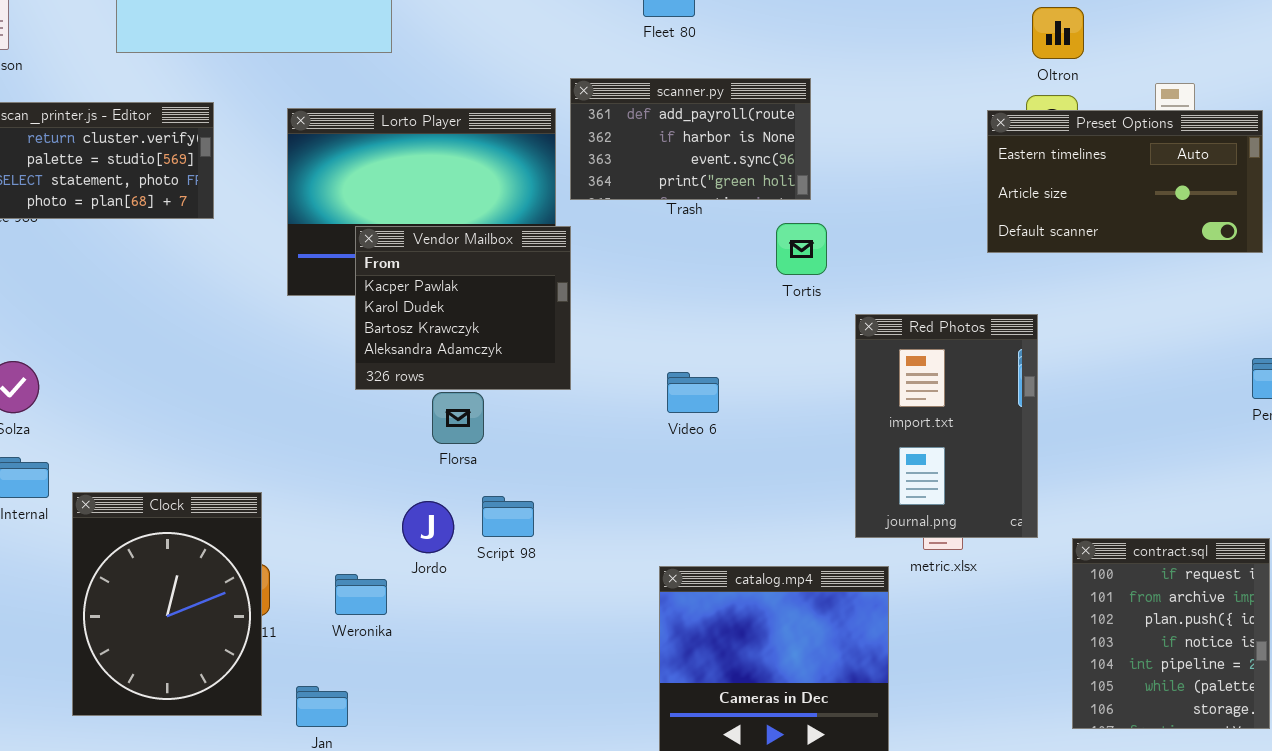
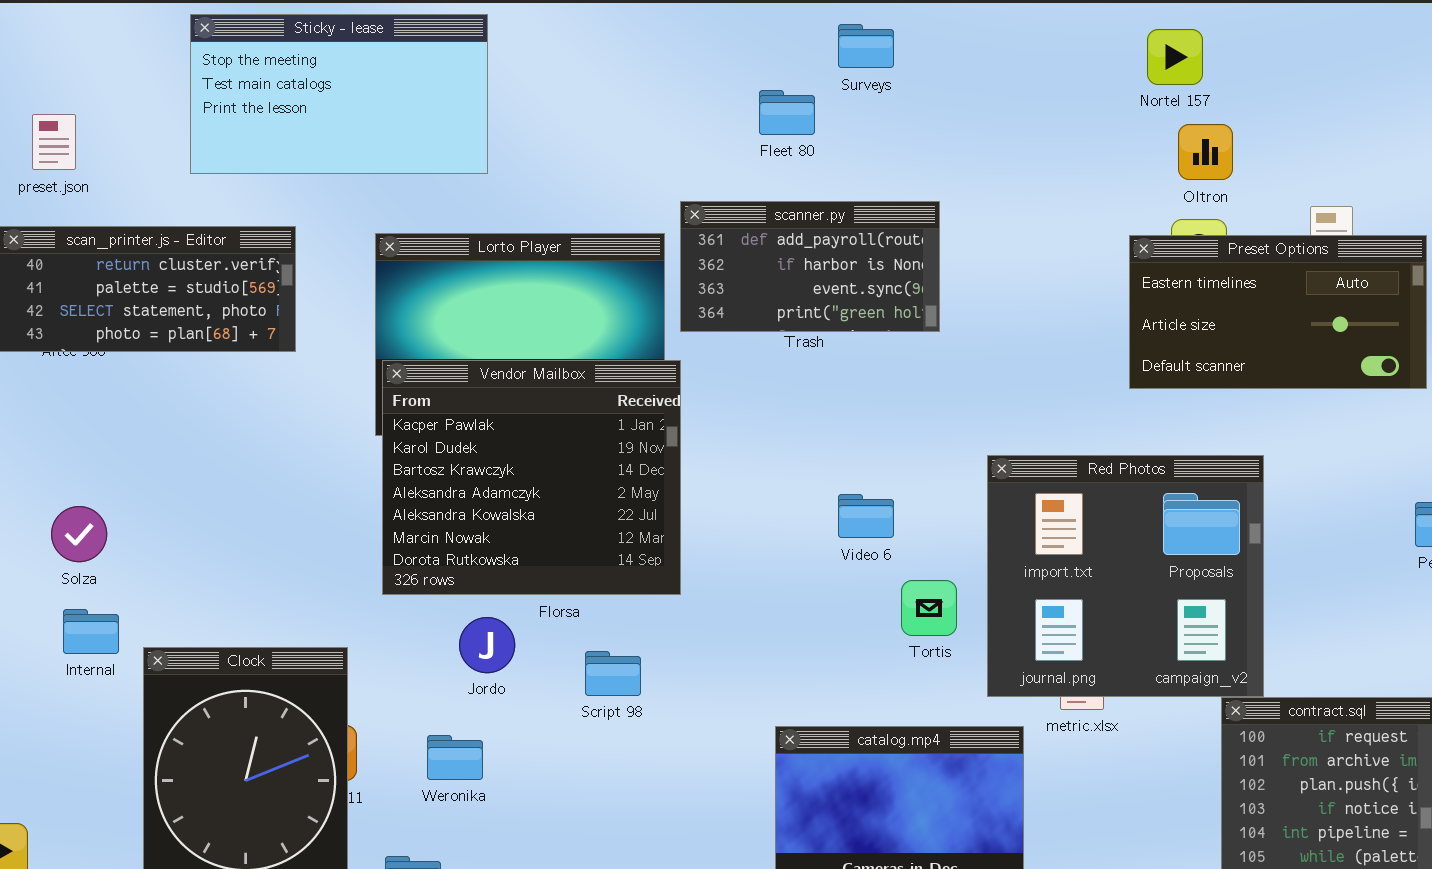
Tortis: [776,223,827,275] -> [901,580,957,636], moved
Vendor Mailbox: [355,226,571,390] -> [382,360,681,595], resized
Red Photos: [855,314,1038,538] -> [987,455,1264,697], resized
Video 6: [667,372,719,413] -> [838,494,894,538], moved
Jordo: [402,501,454,553] -> [459,617,515,673], moved

